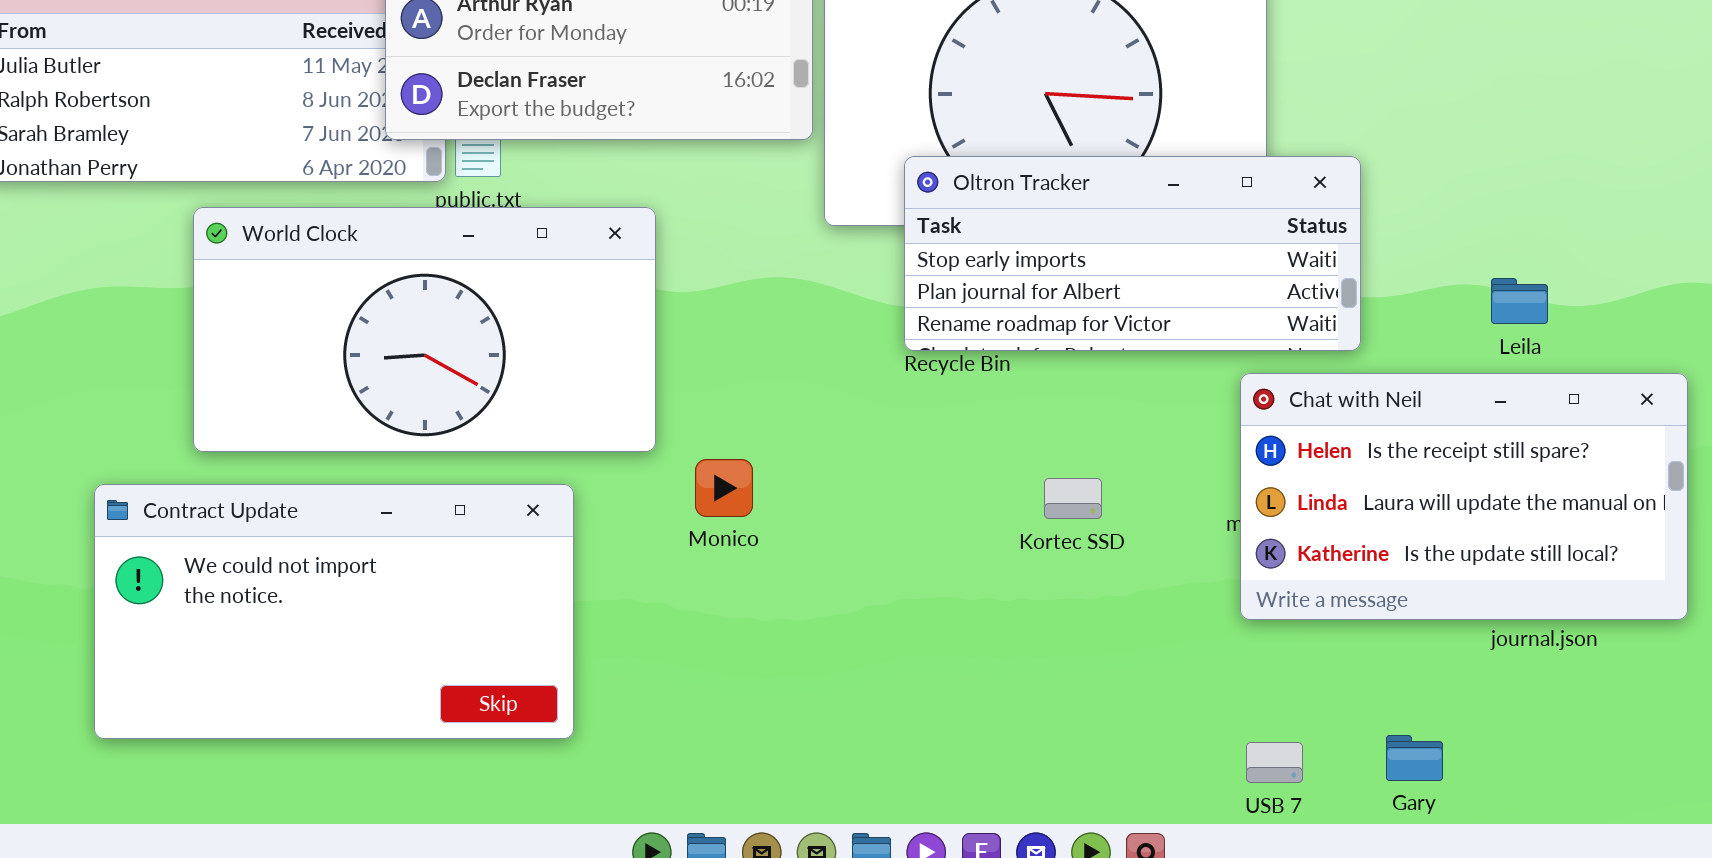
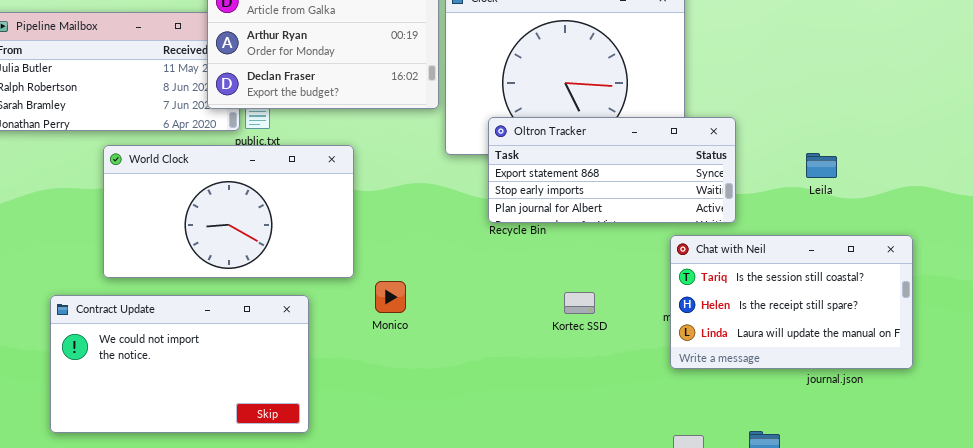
Oltron Tracker: [904,156,1361,351] -> [488,117,736,223], scrolled up 1 row
Leila: [1491,278,1548,324] -> [806,153,837,178], moved
Chat with Neil: [1240,373,1688,620] -> [670,235,913,369], scrolled up 1 row

